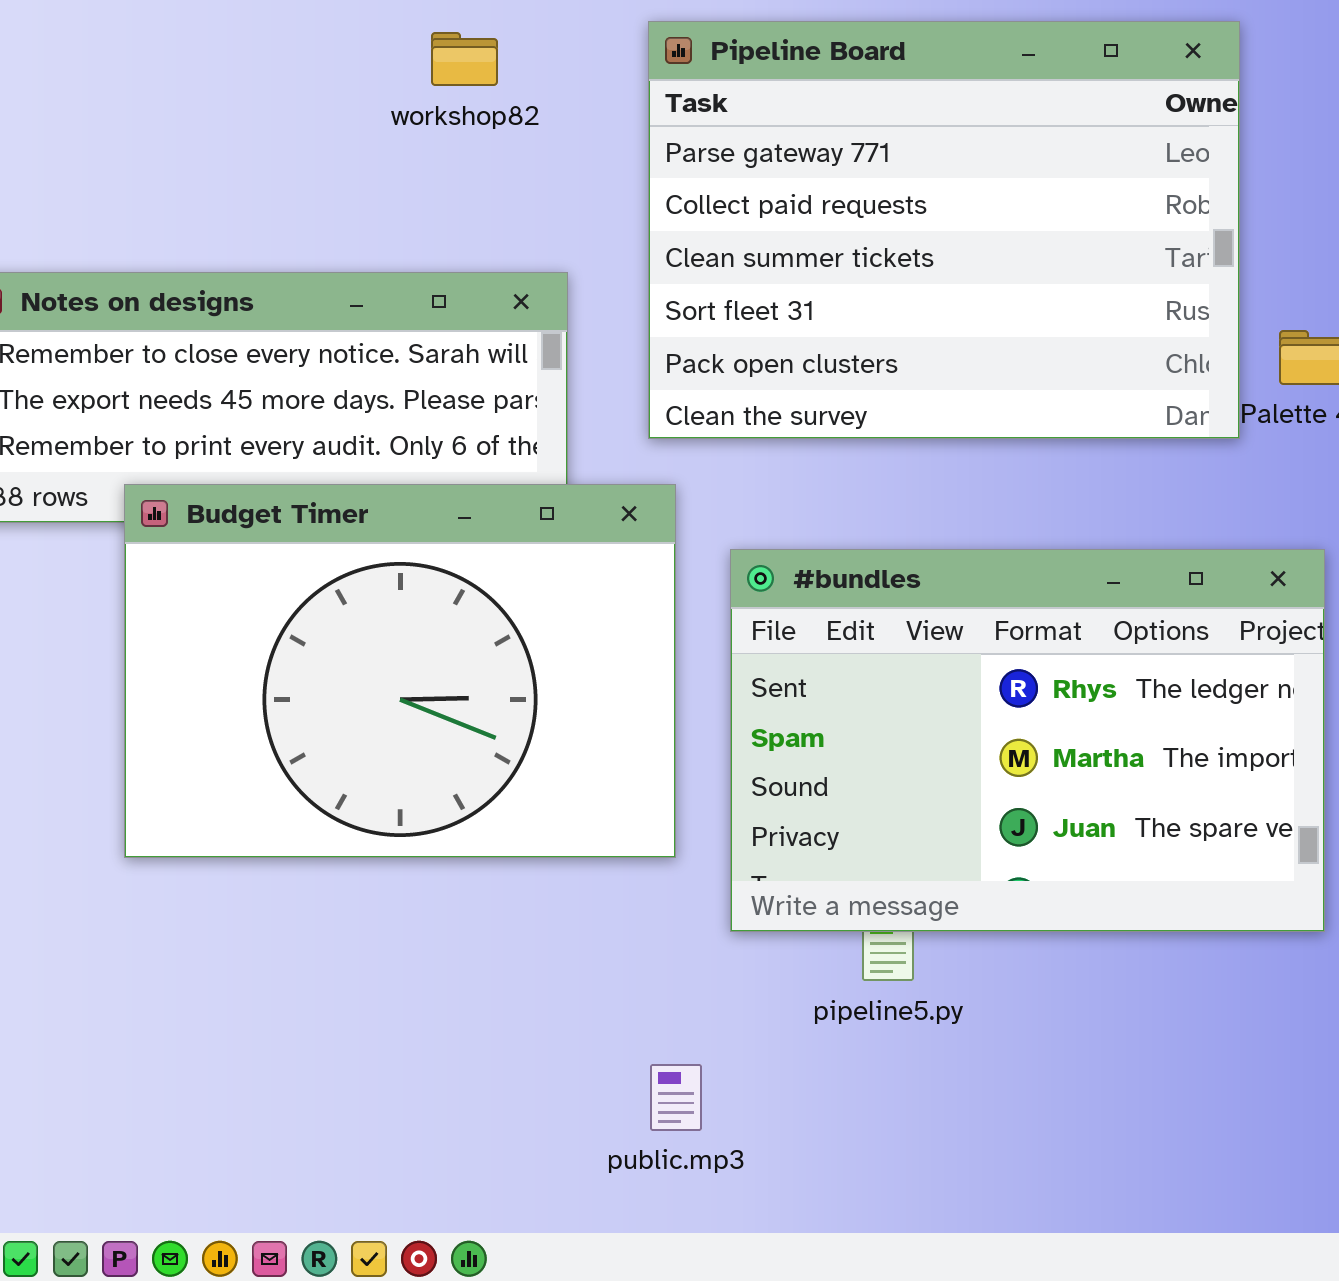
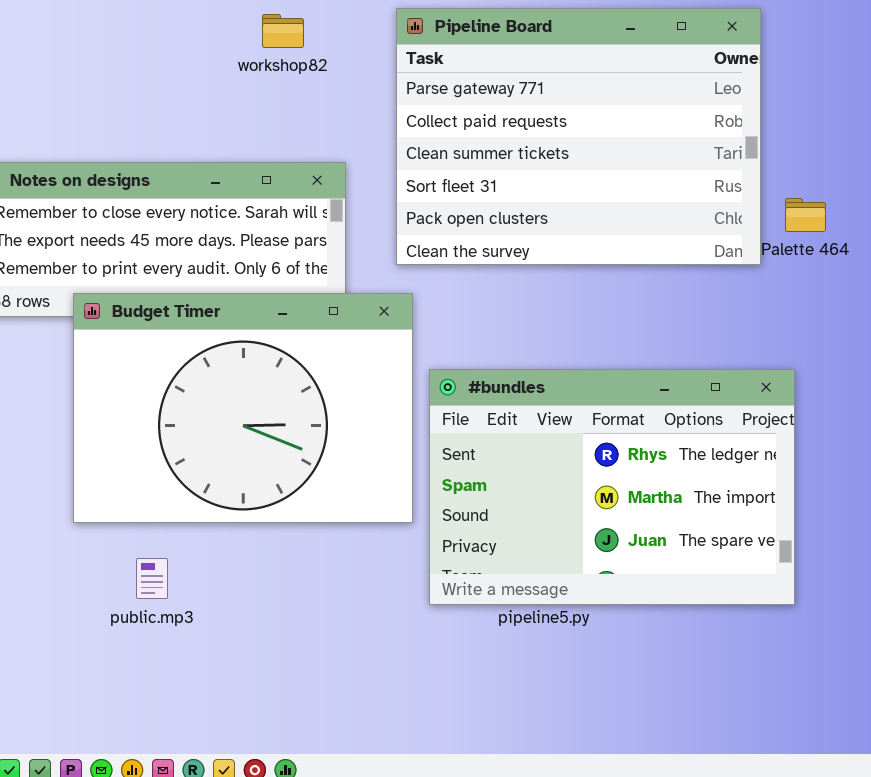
#bundles: [730,549,1325,932] -> [429,369,795,605], moved
public.mp3: [650,1064,702,1131] -> [136,558,168,599], moved

